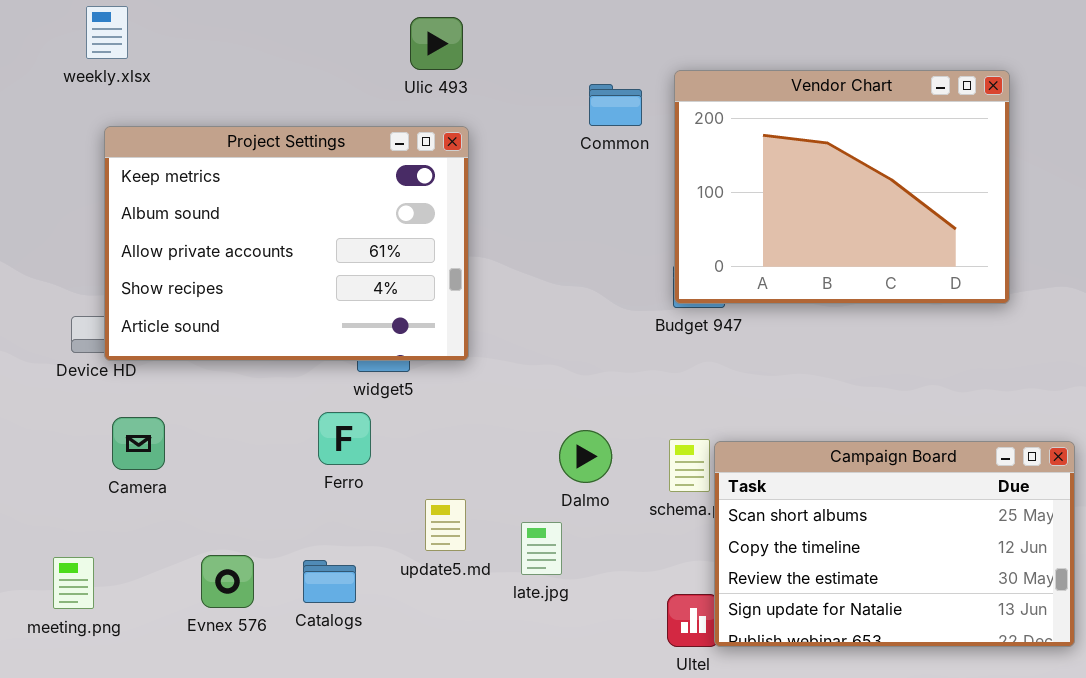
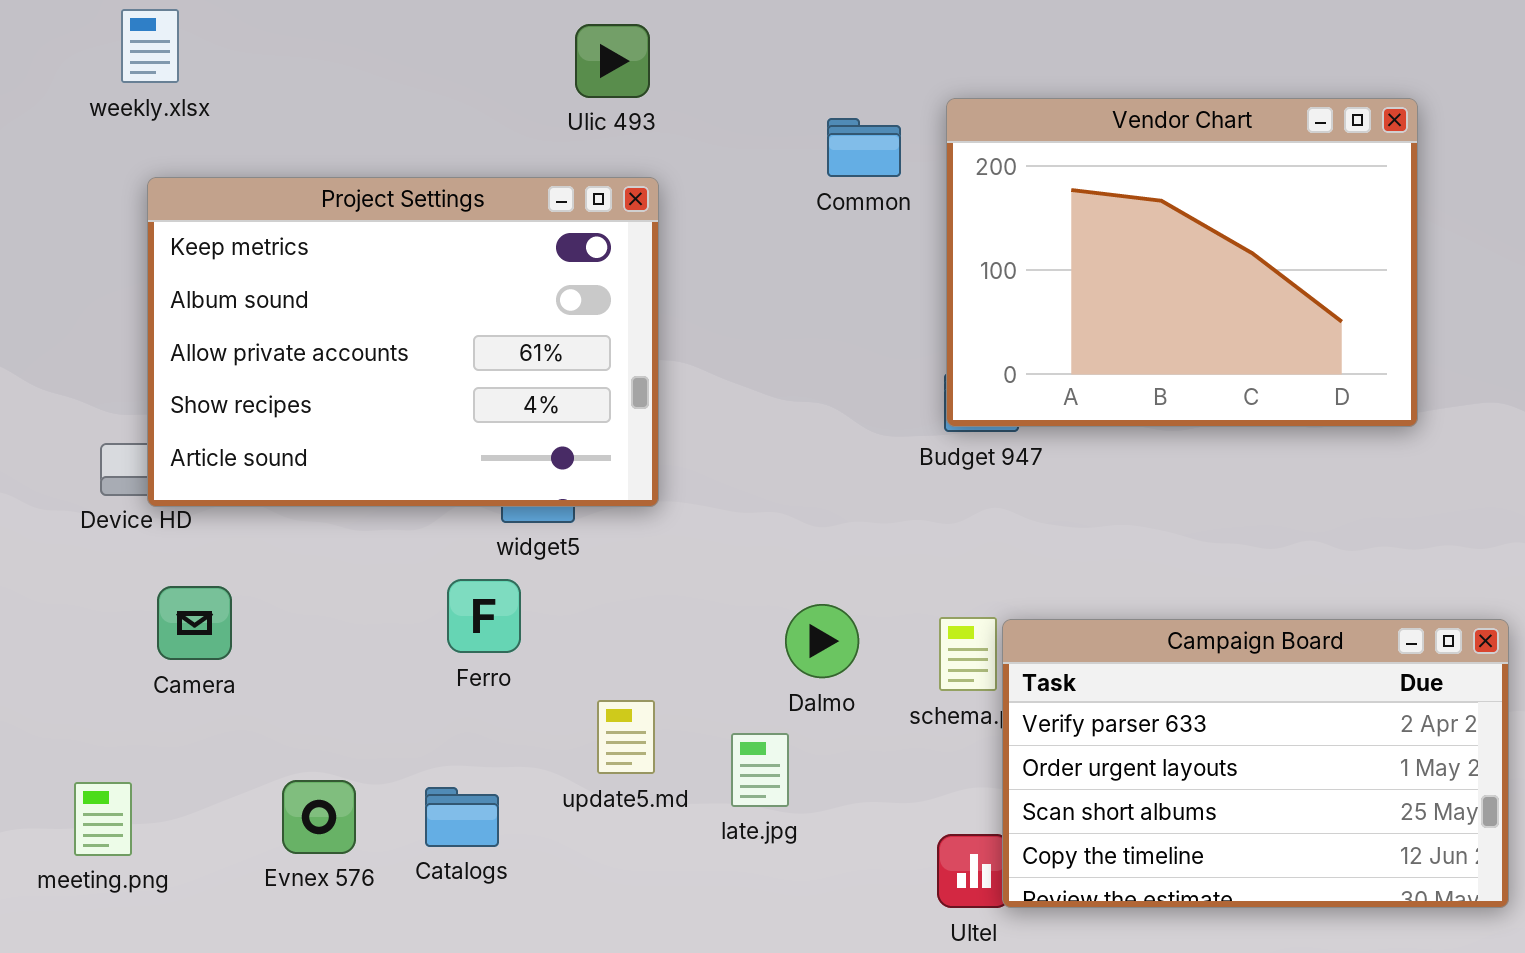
Campaign Board: [714,441,1075,647] -> [1002,619,1509,908], scrolled up 2 rows

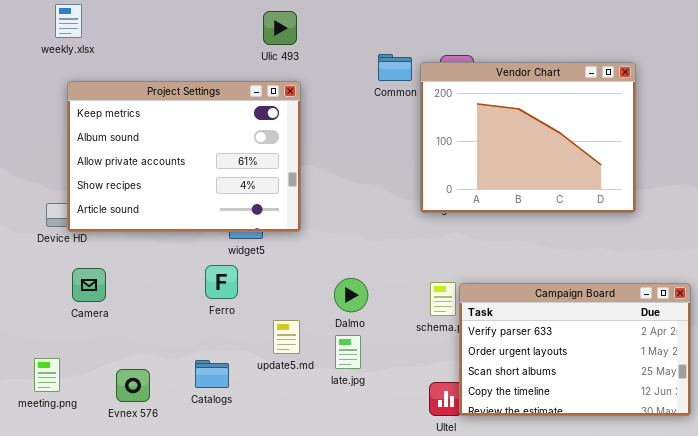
Vendor Chart: [946,98,1418,427] -> [420,62,636,213], moved
Dalmo: [785,604,859,678] -> [334,278,368,312], moved
Evnex 576: [282,780,356,854] -> [116,369,150,402], moved

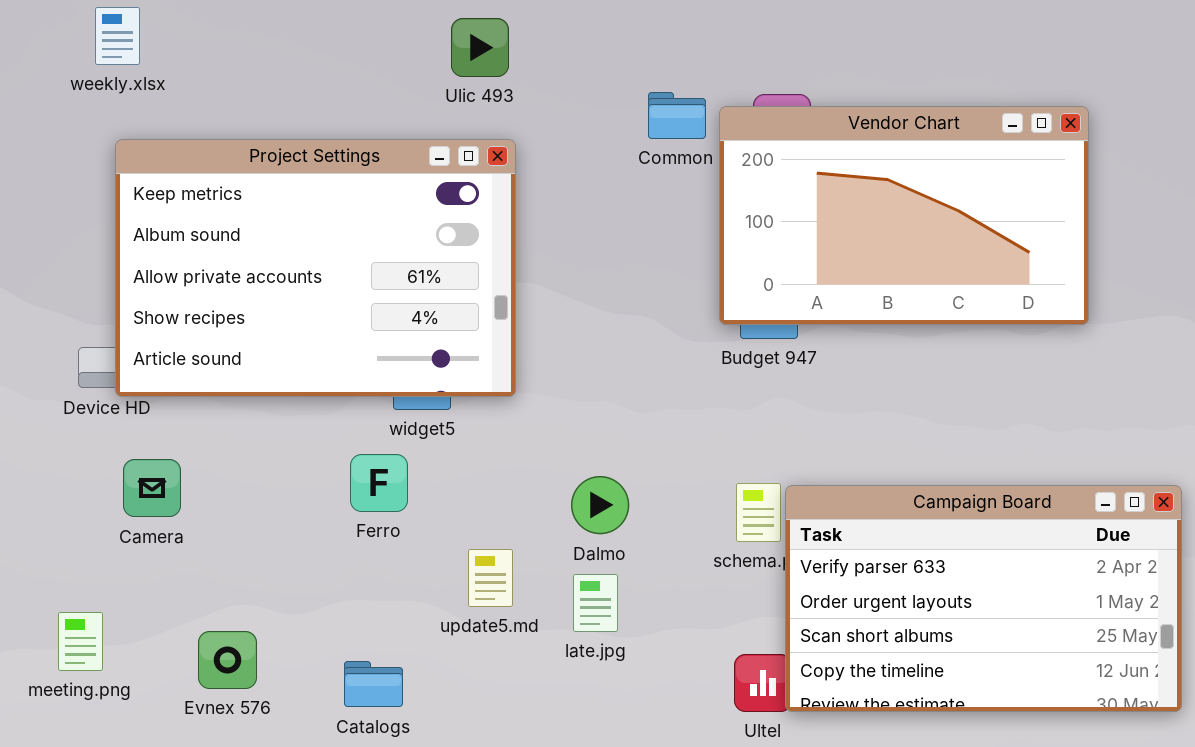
Vendor Chart: [420,62,636,213] -> [719,106,1089,325], resized
Catalogs: [195,360,229,388] -> [344,661,403,707], moved

